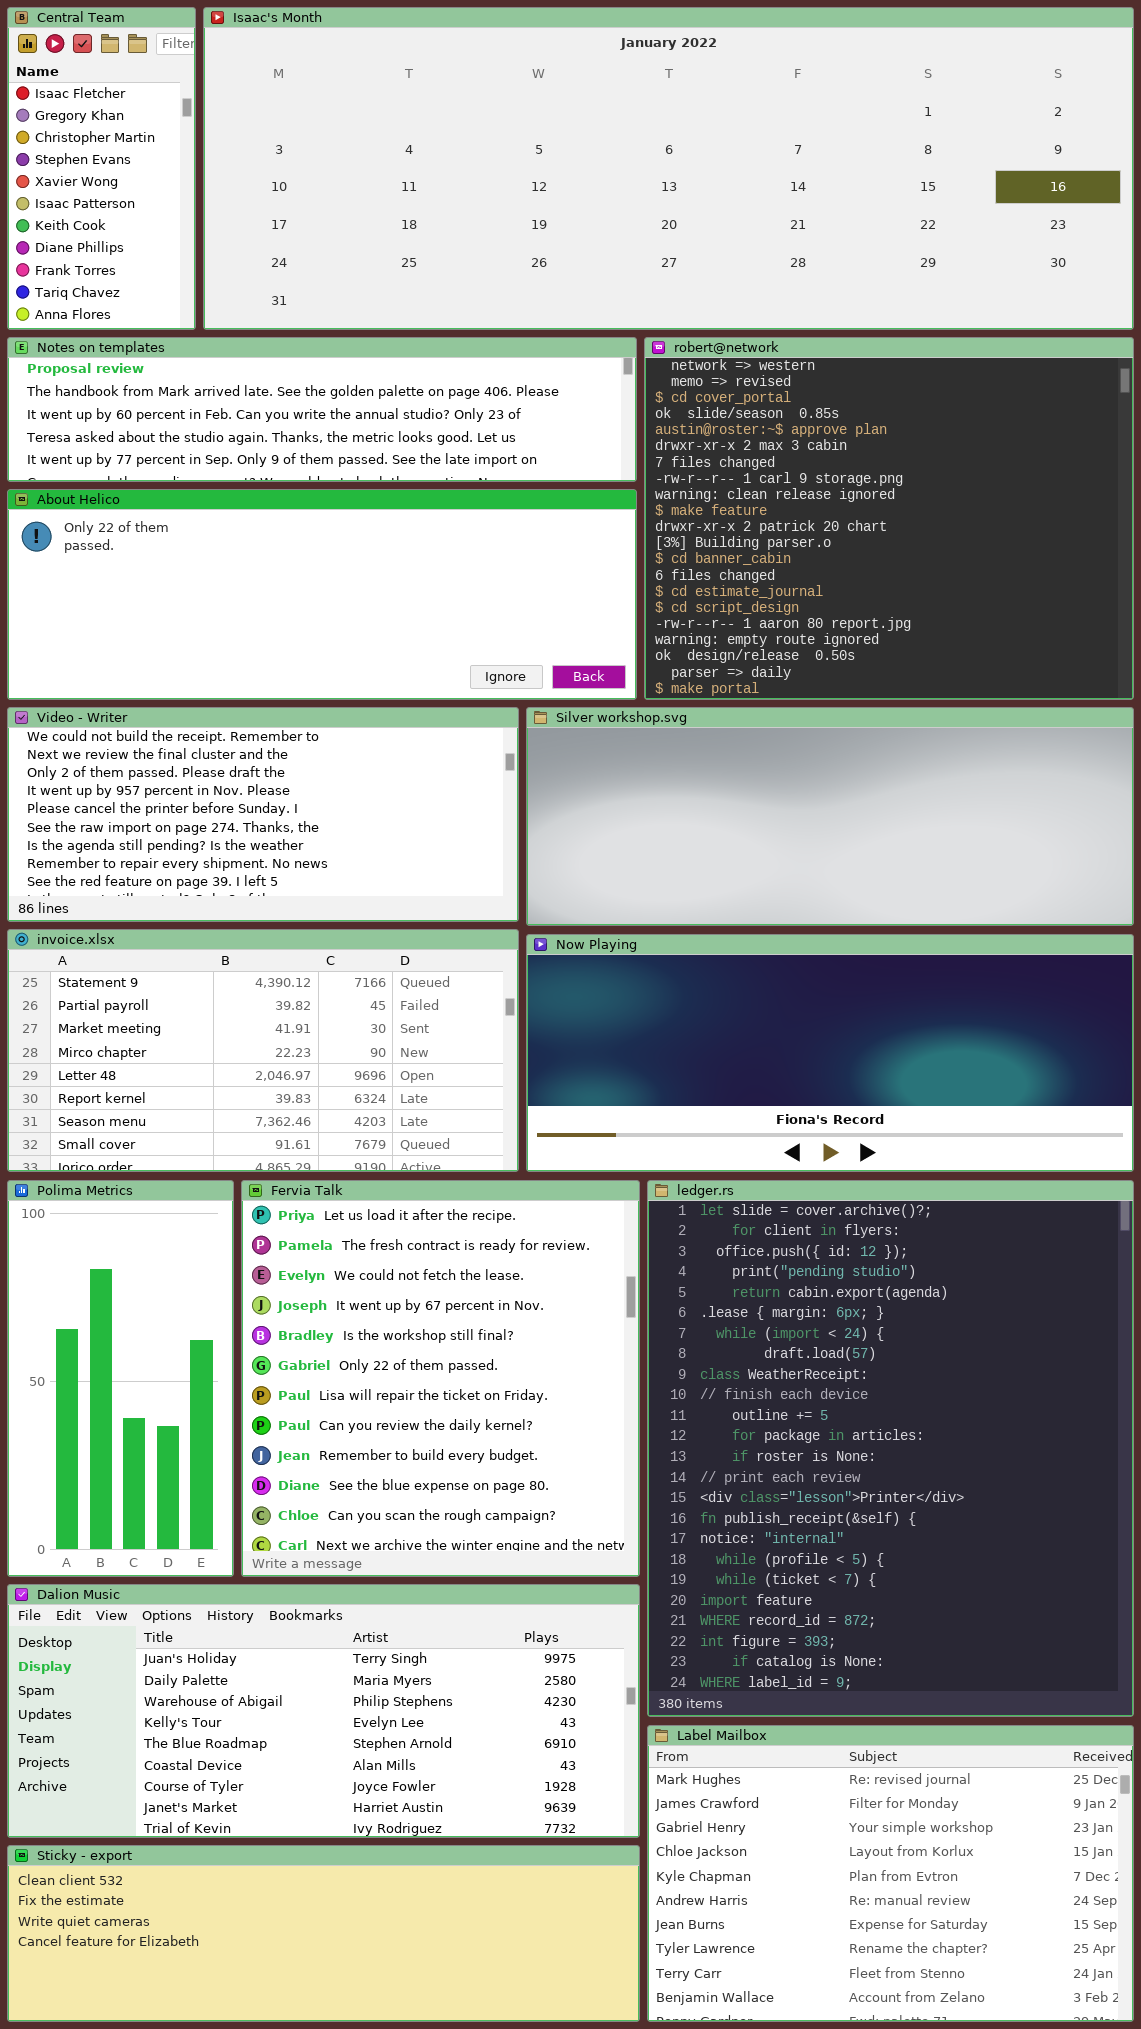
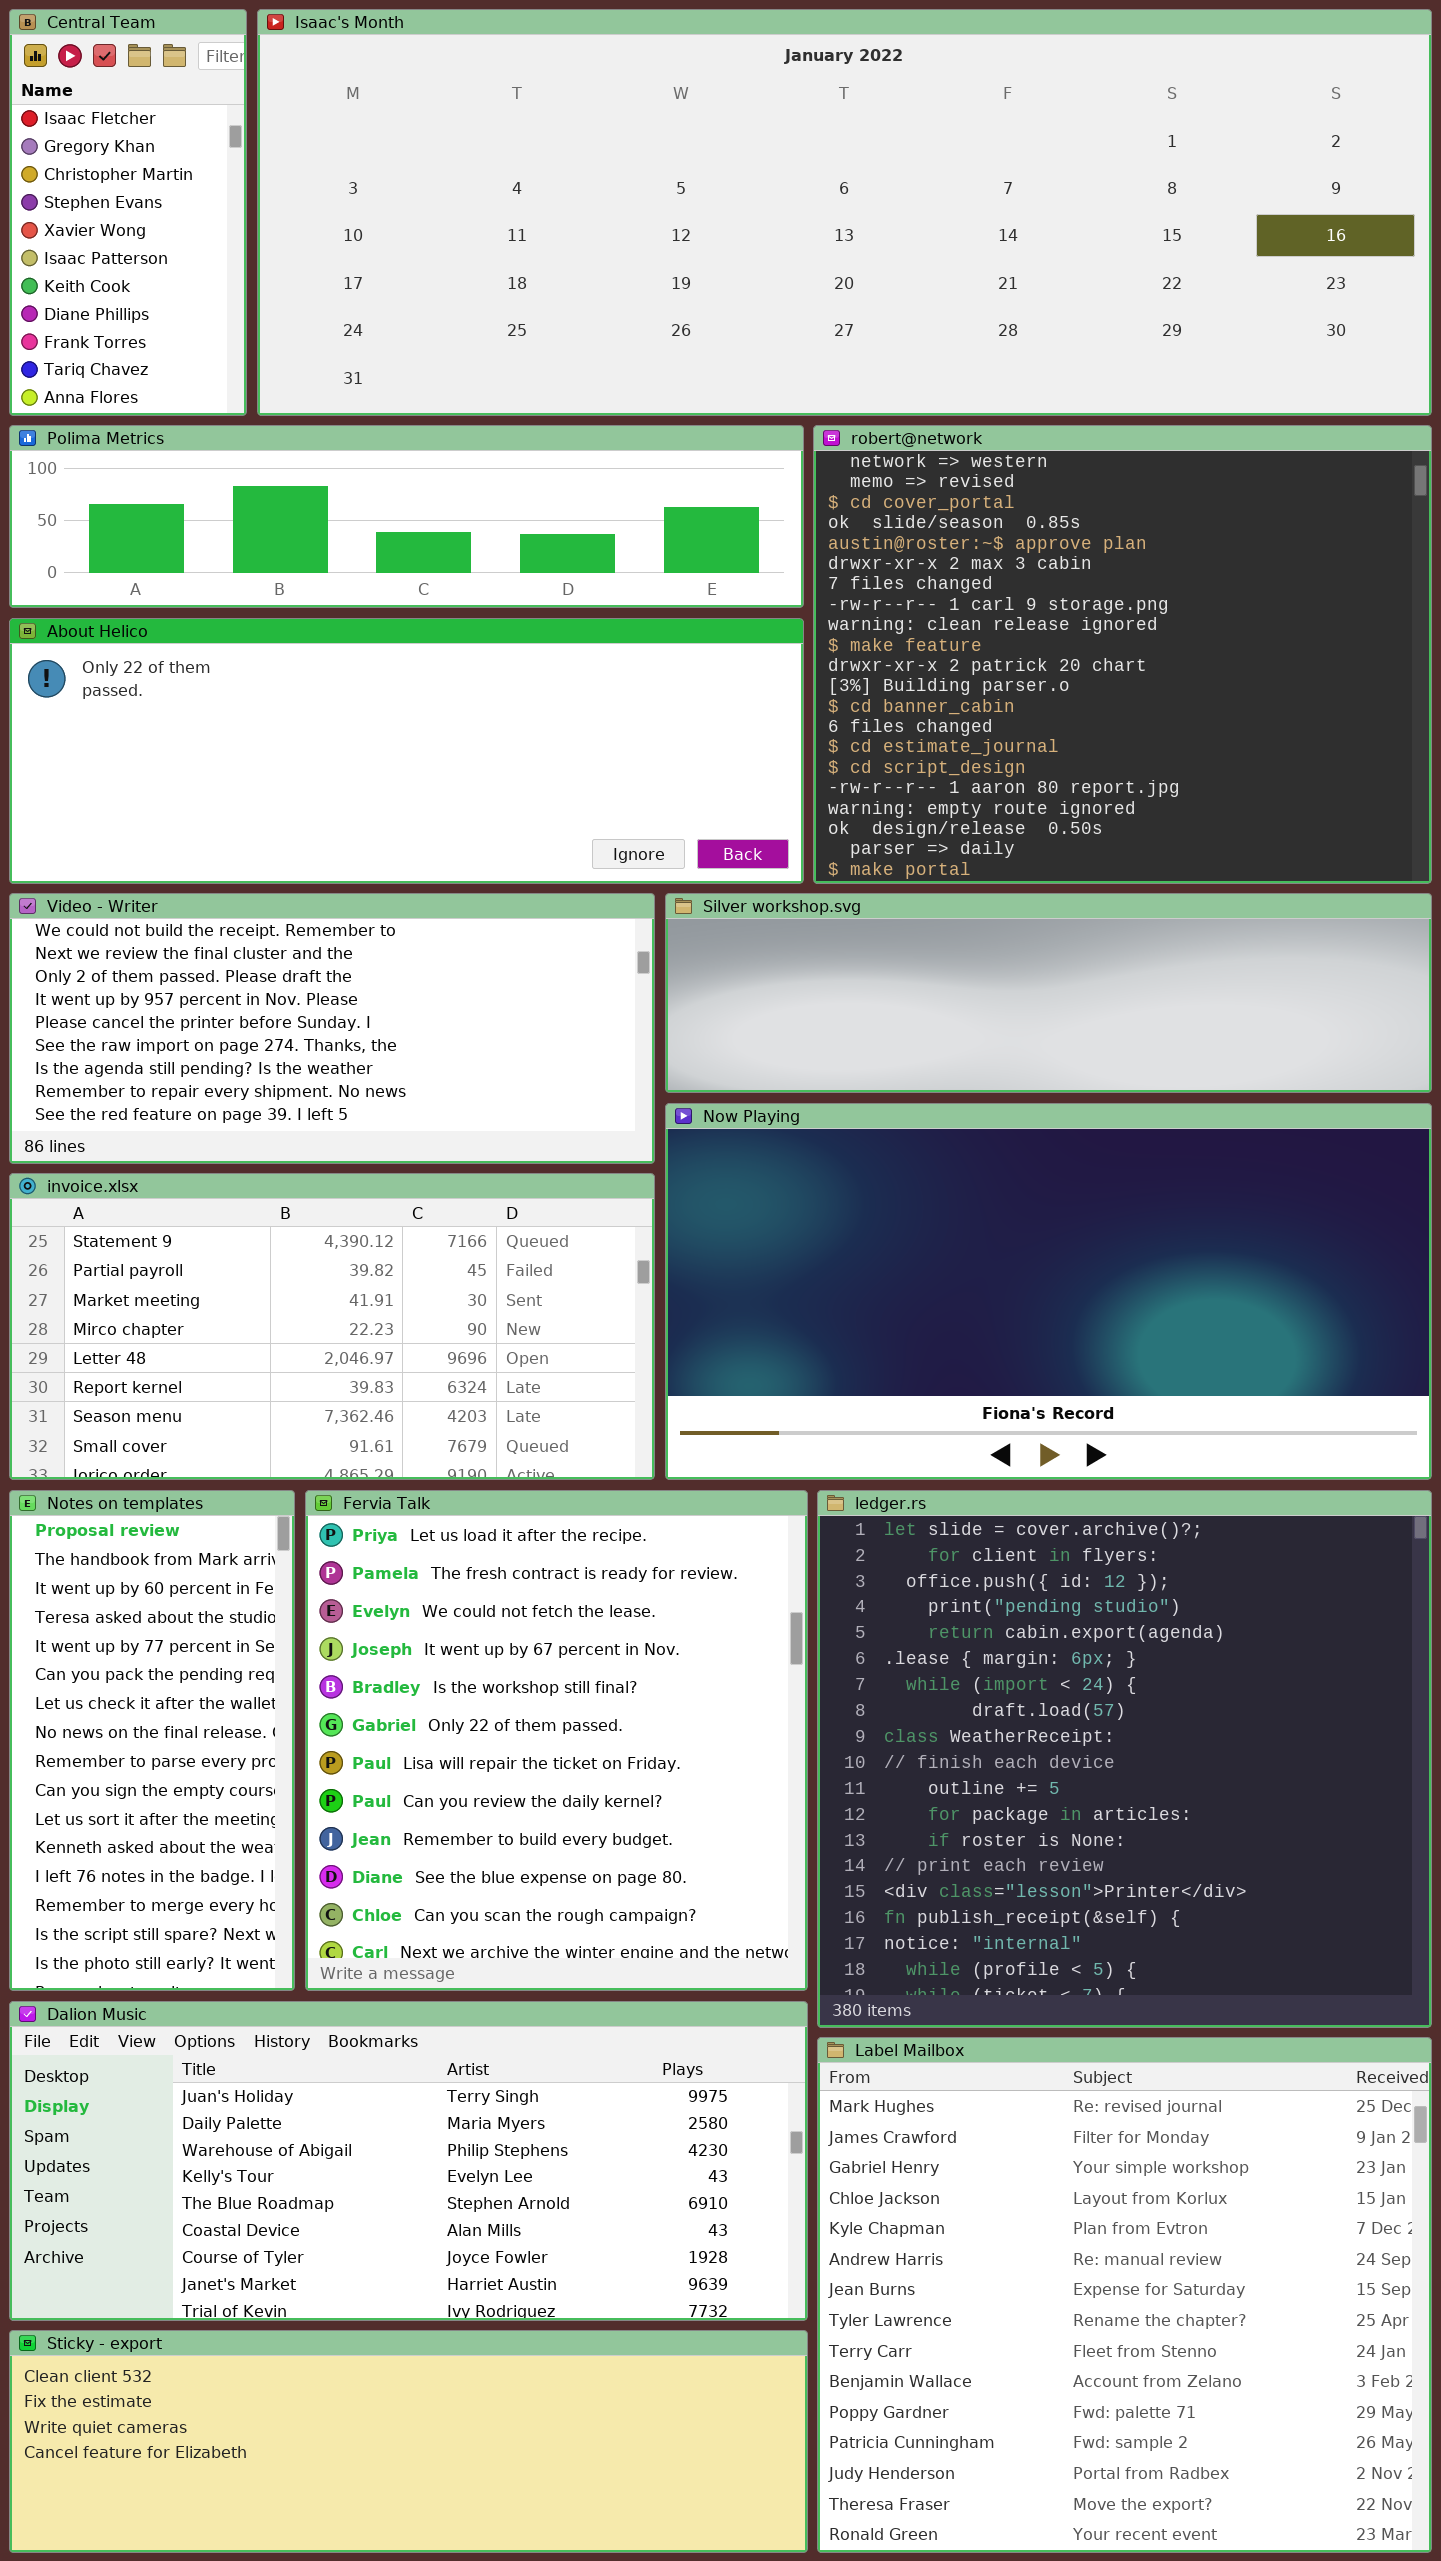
Notes on templates: [7,337,637,482] -> [9,1490,295,1991], moved, resized
Silver workshop.svg: [526,707,1134,926] -> [665,893,1432,1093], resized
Now Playing: [526,934,1134,1172] -> [665,1103,1432,1480], resized
Polima Metrics: [7,1180,234,1577] -> [9,425,804,608], moved, resized
ledger.rs: [647,1180,1134,1717] -> [817,1490,1432,2028], resized
Label Mailbox: [647,1725,1134,2022] -> [817,2037,1432,2553], resized

